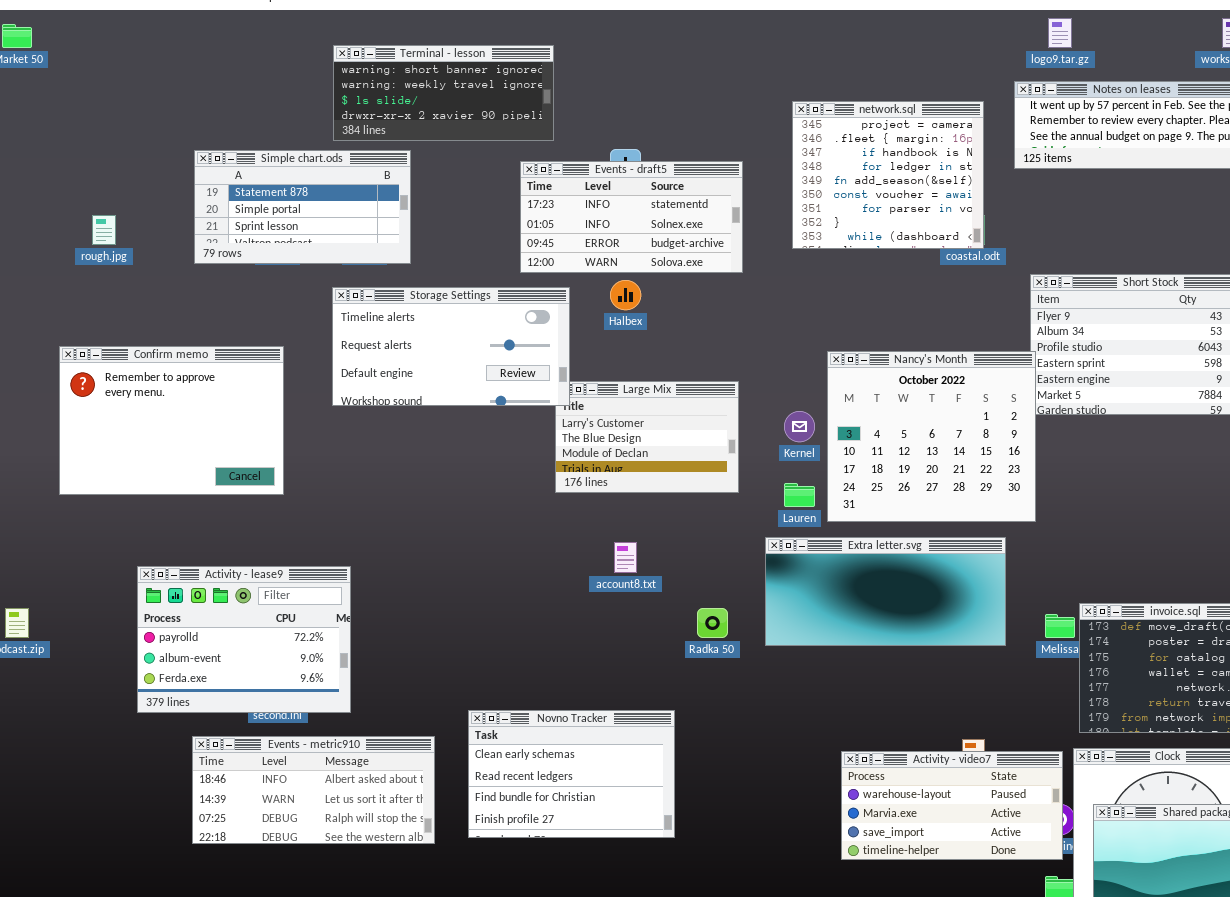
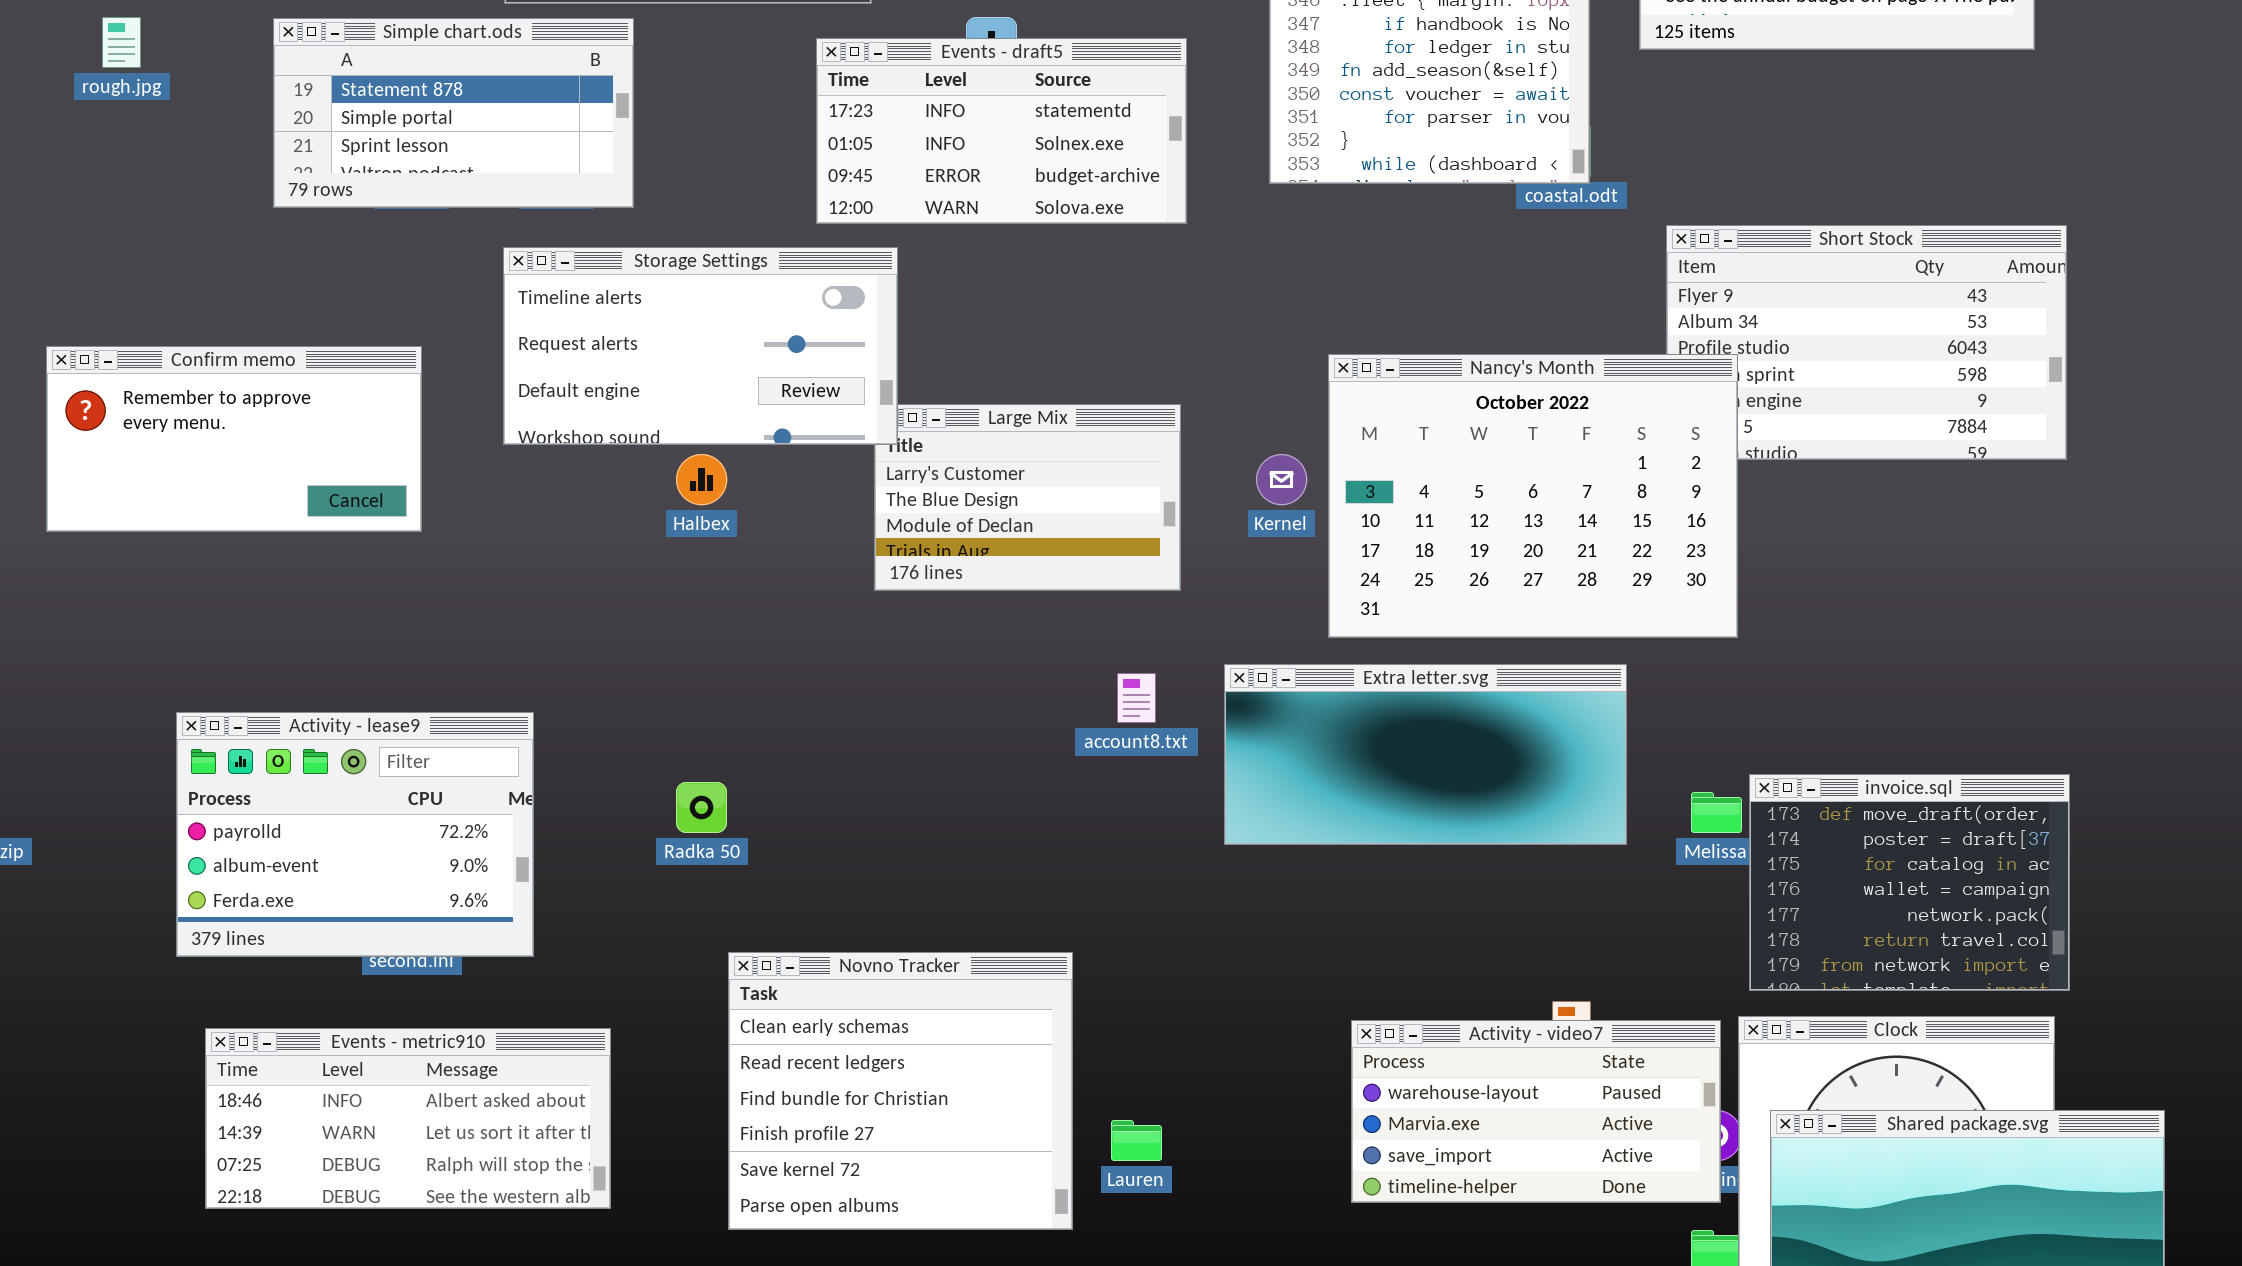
rough.jpg: [92,215,116,245] -> [102,17,141,68], moved
Halbex: [610,280,641,310] -> [676,454,727,505], moved
Confirm memo: [59,346,284,495] -> [46,346,422,532], resized
Nancy's Month: [827,351,1036,522] -> [1328,354,1738,638], resized
Lauren: [784,483,815,507] -> [1111,1120,1162,1161], moved
account8.txt: [614,542,637,573] -> [1117,673,1156,723], moved
Radka 50: [697,608,728,638] -> [676,782,727,833], moved
Novno Tracker: [468,710,675,838] -> [728,952,1073,1230], resized
Events - metric910: [192,736,435,844] -> [205,1028,611,1209], moved

